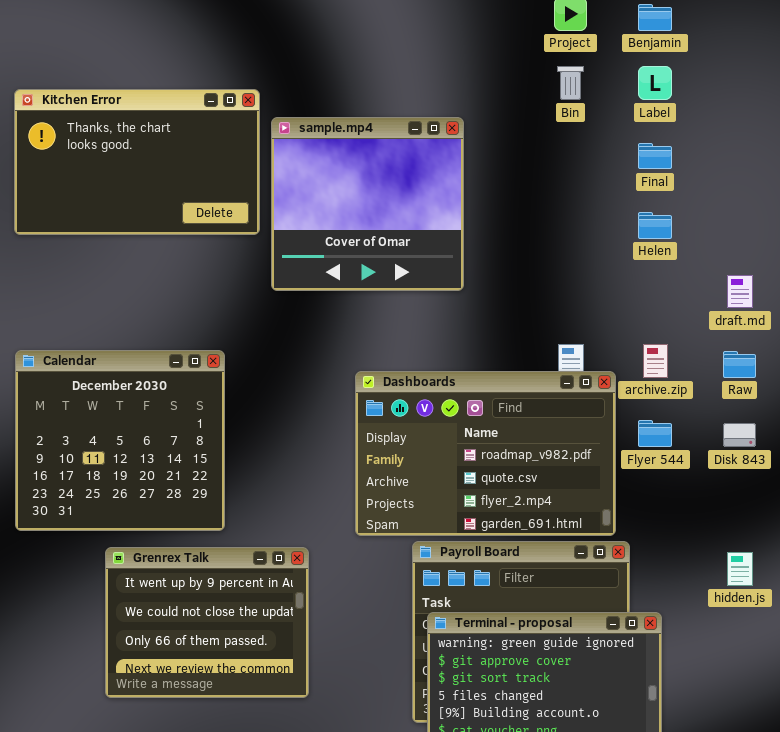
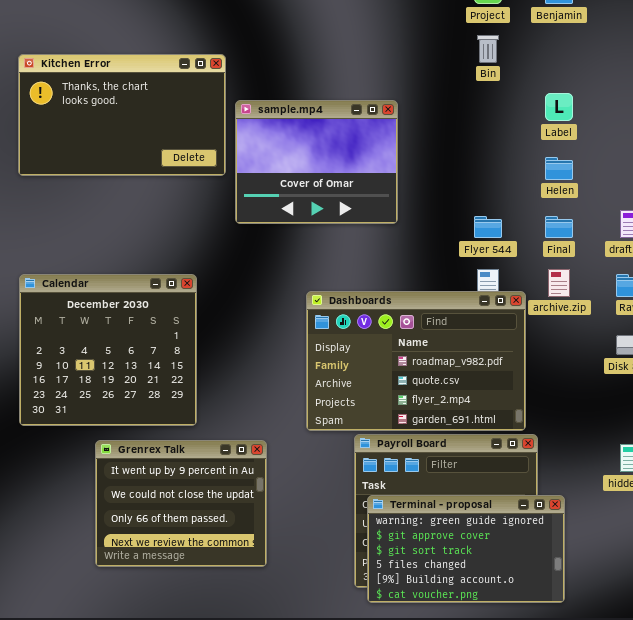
Label: [638,66,672,100] -> [545,93,573,121], moved
sample.mp4: [271,117,464,291] -> [235,100,398,224], resized
Final: [638,143,672,169] -> [545,216,573,238], moved
Flyer 544: [638,420,672,447] -> [474,216,502,238], moved

